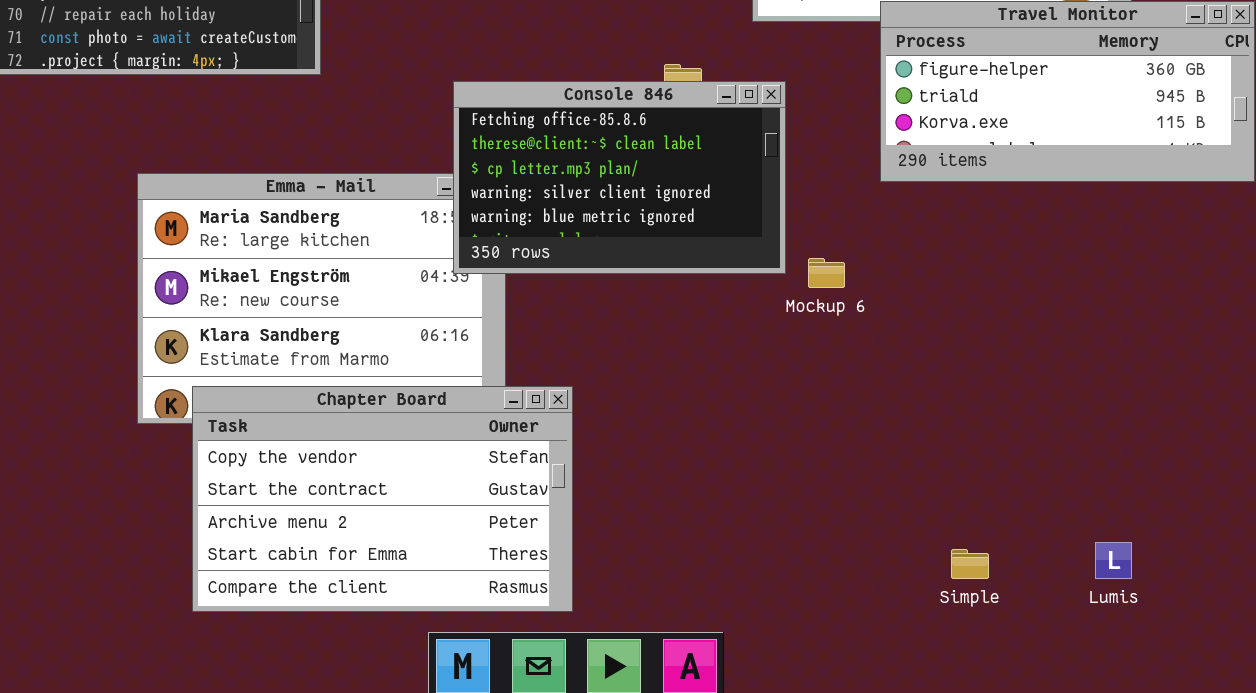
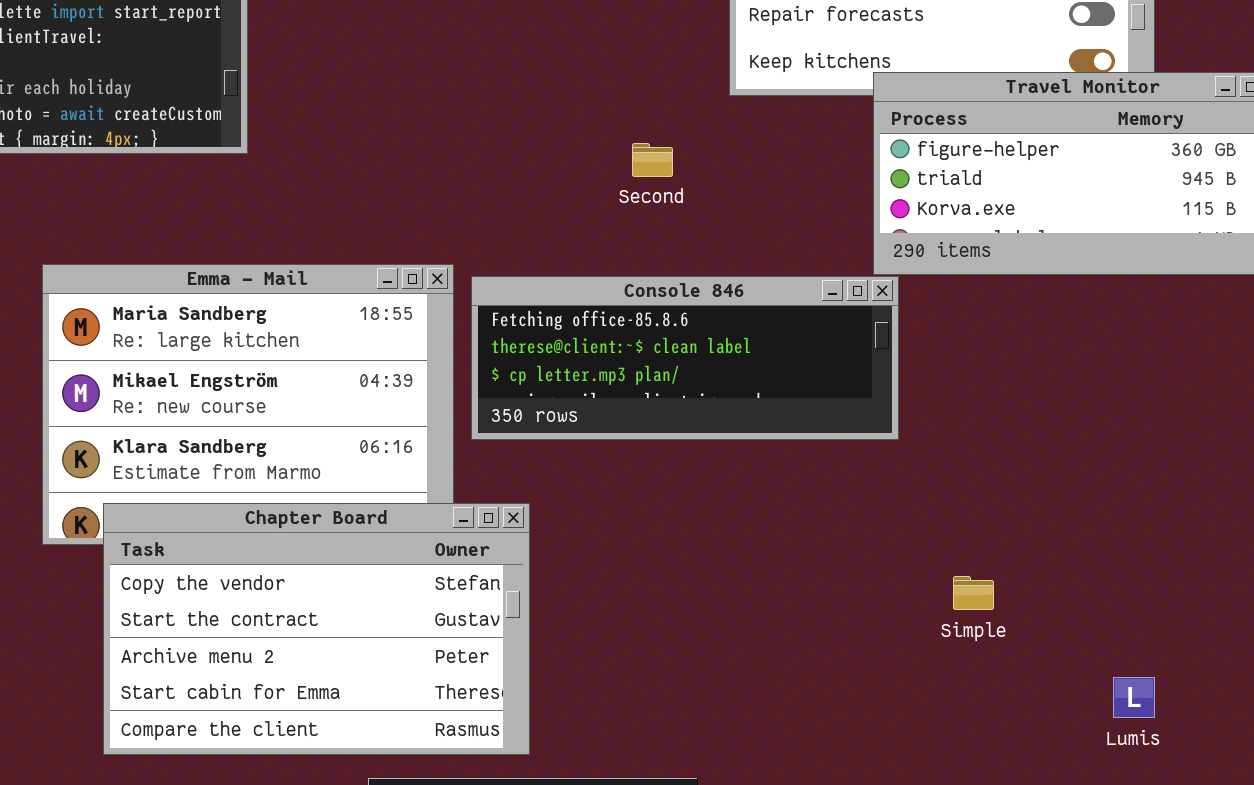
Console 846: [453,81,786,274] -> [471,276,899,440], moved, resized
Simple: [951,549,989,579] -> [953,576,994,610], moved

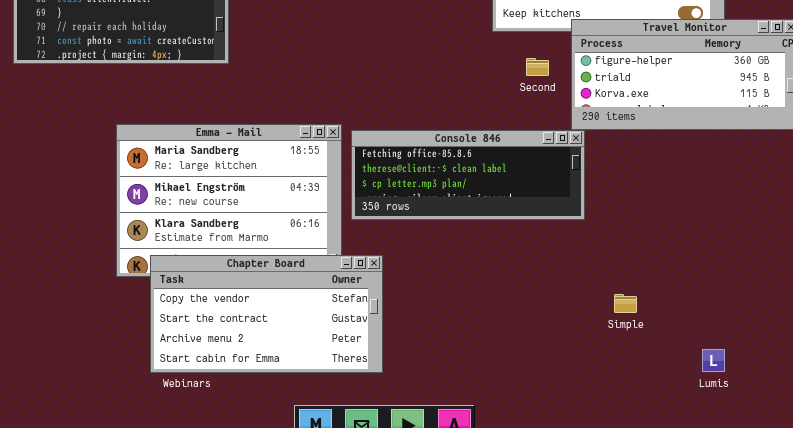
Second: [632,143,673,177] -> [526,58,549,76], moved
Chapter Board: [103,503,530,755] -> [150,255,383,373], resized

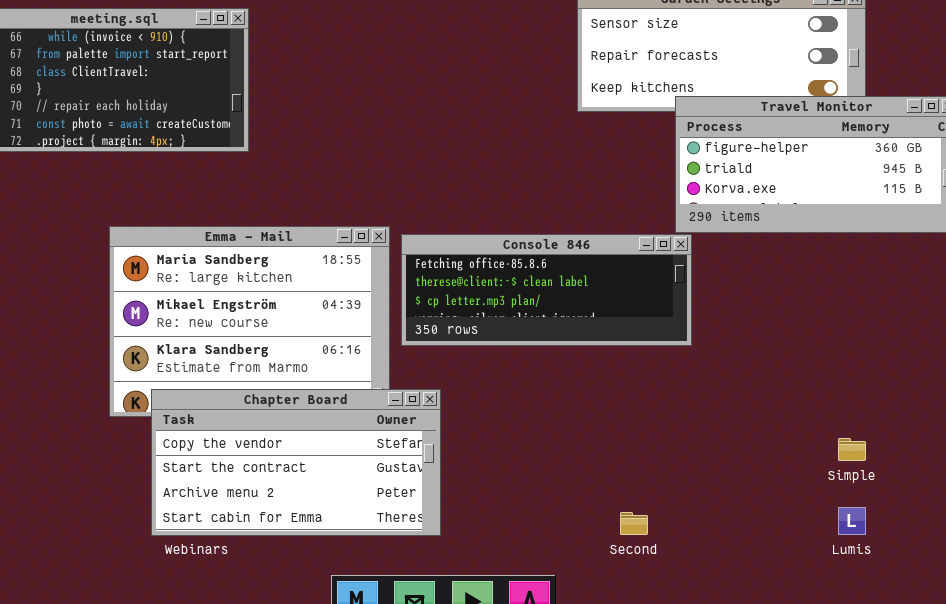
Second: [526,58,549,76] -> [620,512,648,535], moved
Simple: [614,294,637,313] -> [838,438,866,461], moved

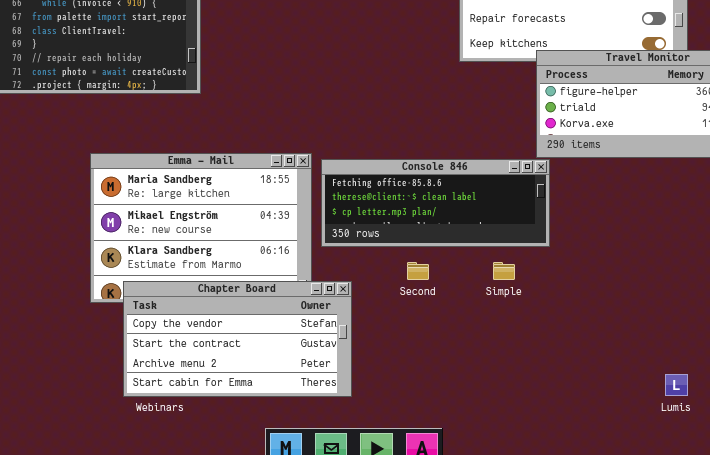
Simple: [838,438,866,461] -> [493,262,515,280], moved
Second: [620,512,648,535] -> [407,262,429,280], moved

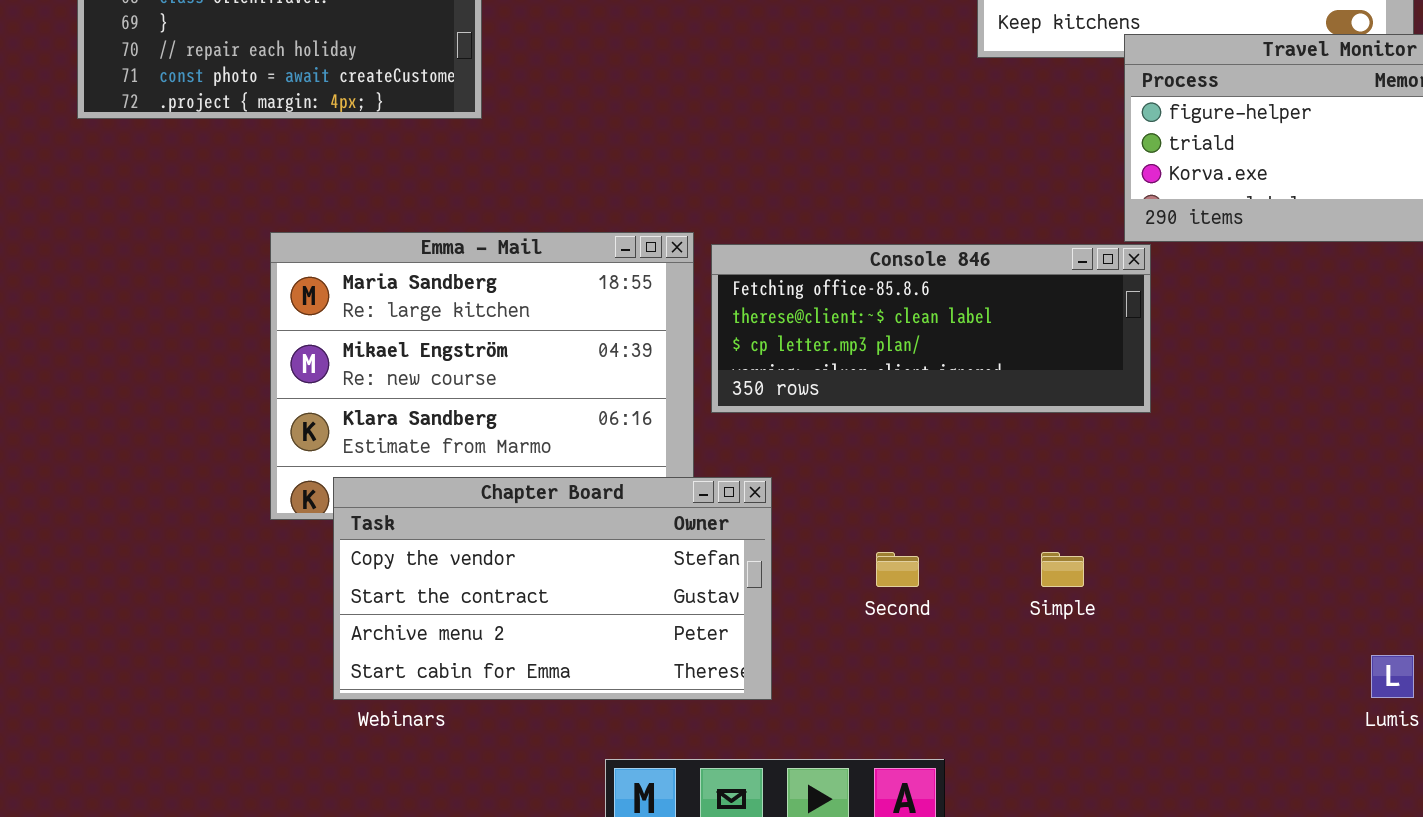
Second: [407,262,429,280] -> [876,552,919,587], moved
Simple: [493,262,515,280] -> [1041,552,1084,587], moved

